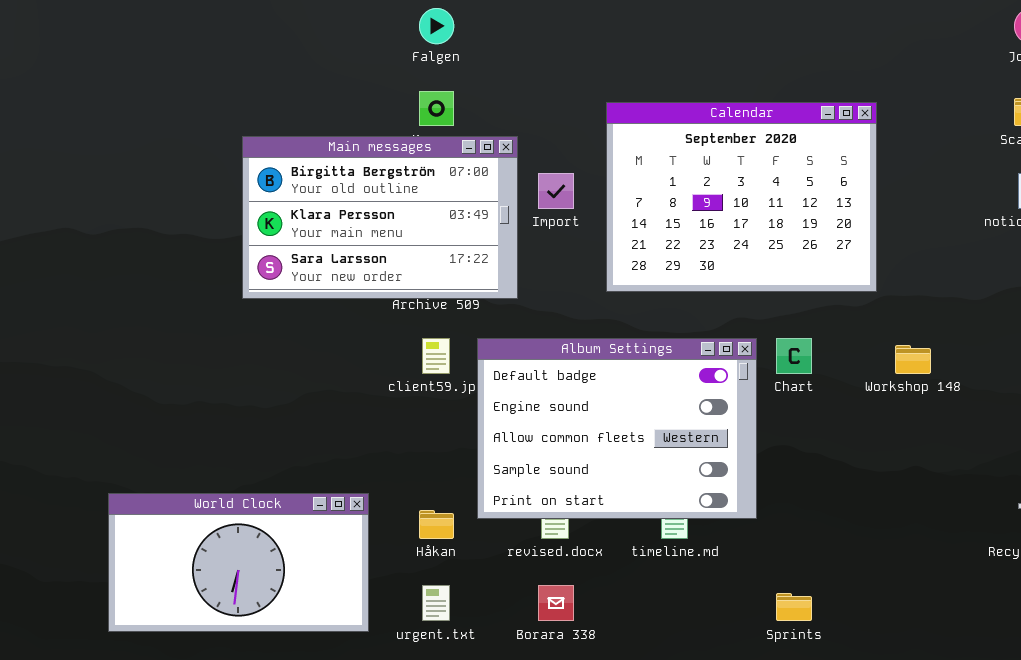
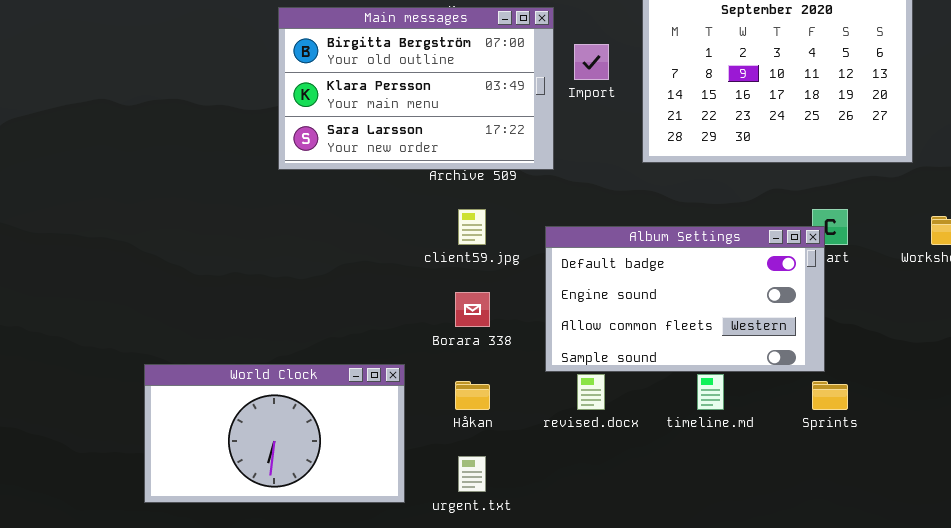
Album Settings: [477,338,757,519] -> [545,226,825,372], moved, resized
Borara 338: [538,585,574,621] -> [455,292,490,327], moved
Sprints: [776,593,812,621] -> [812,381,848,410], moved

